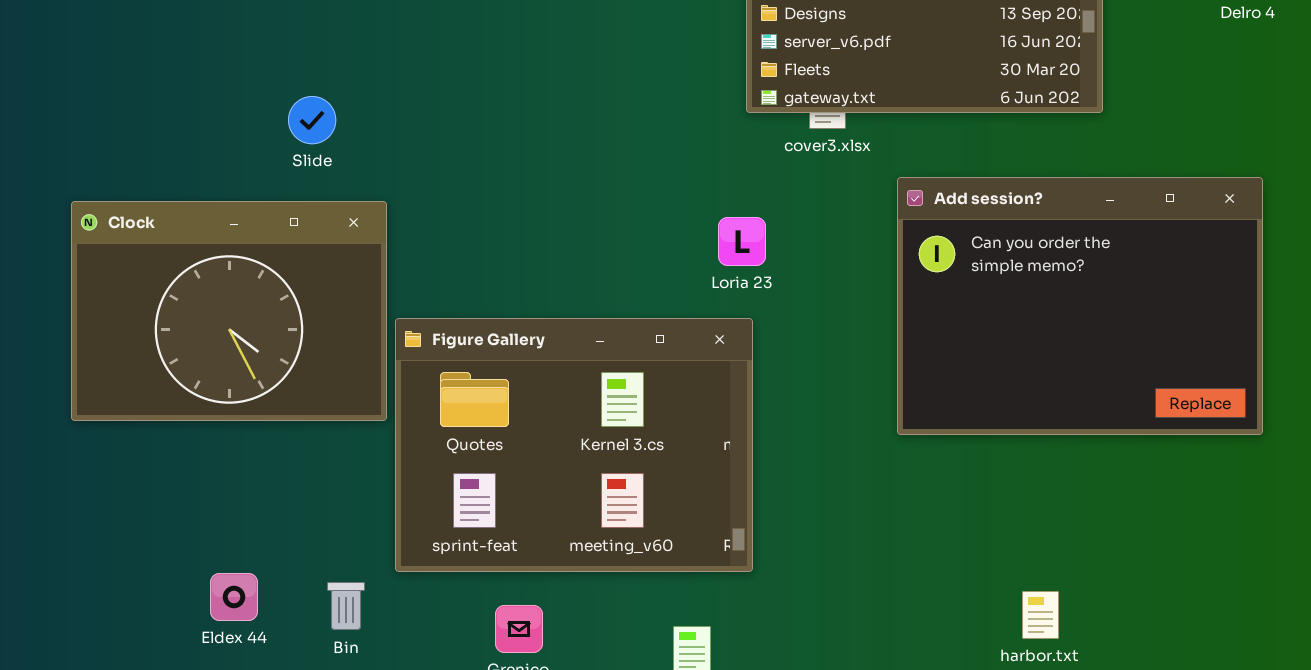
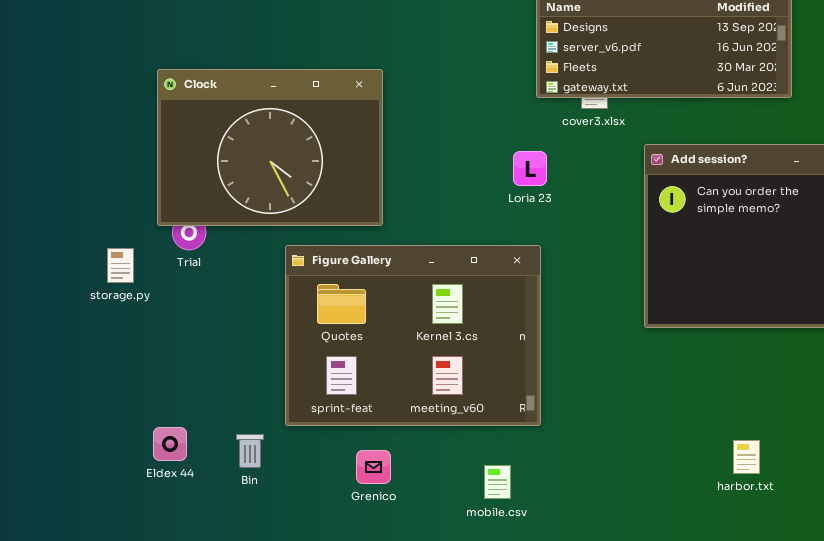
Clock: [71,201,387,421] -> [157,69,383,226], moved
Loria 23: [718,217,766,266] -> [513,151,547,186], moved

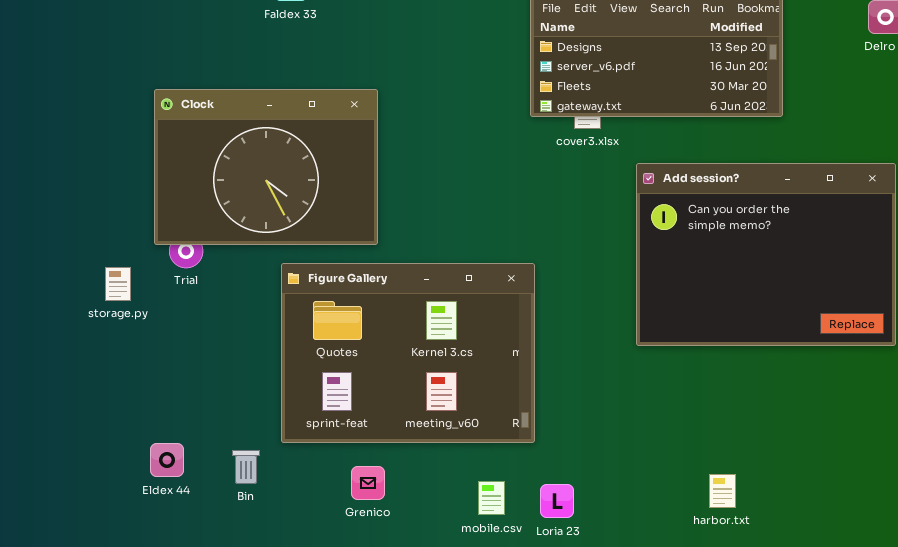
Loria 23: [513,151,547,186] -> [540,484,574,518], moved
harbor.txt: [733,440,760,474] -> [709,474,736,508], moved

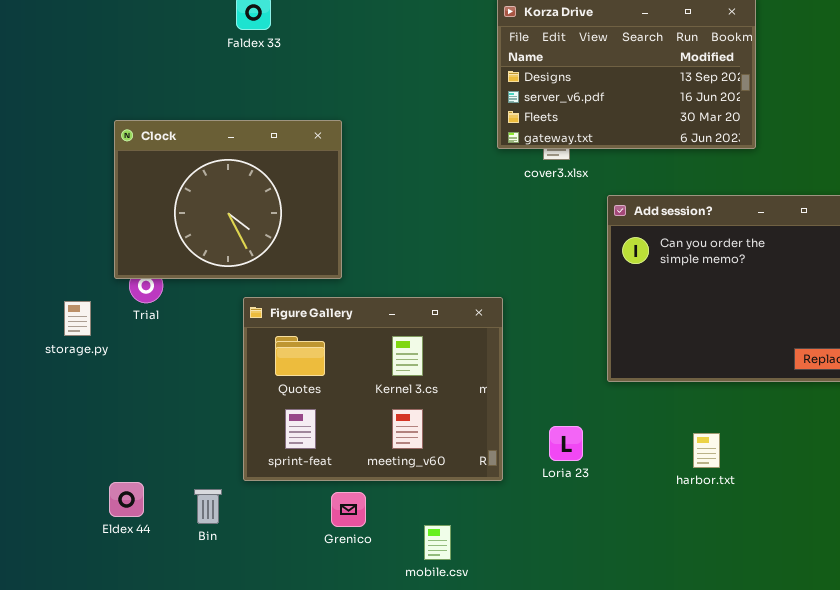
Grenico: [351,466,385,500] -> [331,492,366,527], moved
harbor.txt: [709,474,736,508] -> [693,433,720,468], moved
mobile.csv: [478,481,505,515] -> [424,525,451,560], moved
Loria 23: [540,484,574,518] -> [549,426,583,461], moved

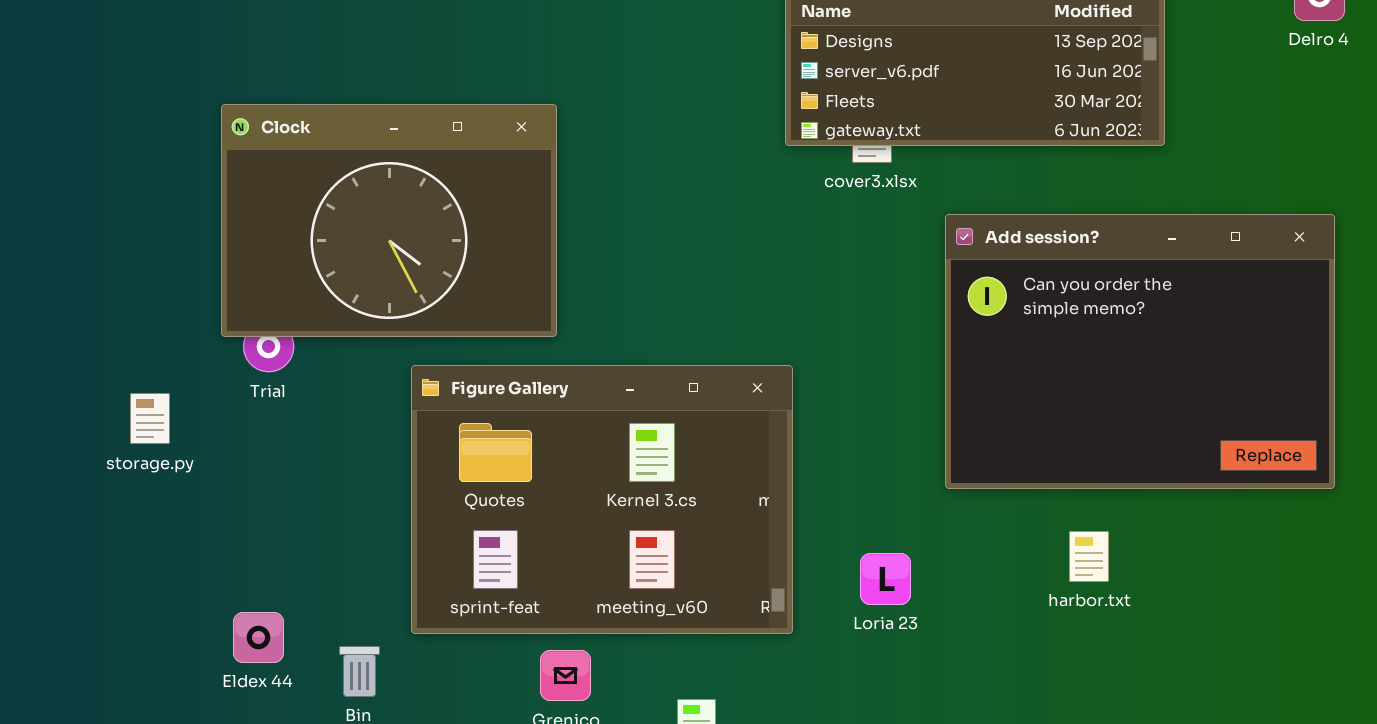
storage.py: [64,301,91,336] -> [130,393,170,444], moved
harbor.txt: [693,433,720,468] -> [1069,531,1109,582], moved
Eldex 44: [109,482,144,517] -> [233,612,284,663], moved

